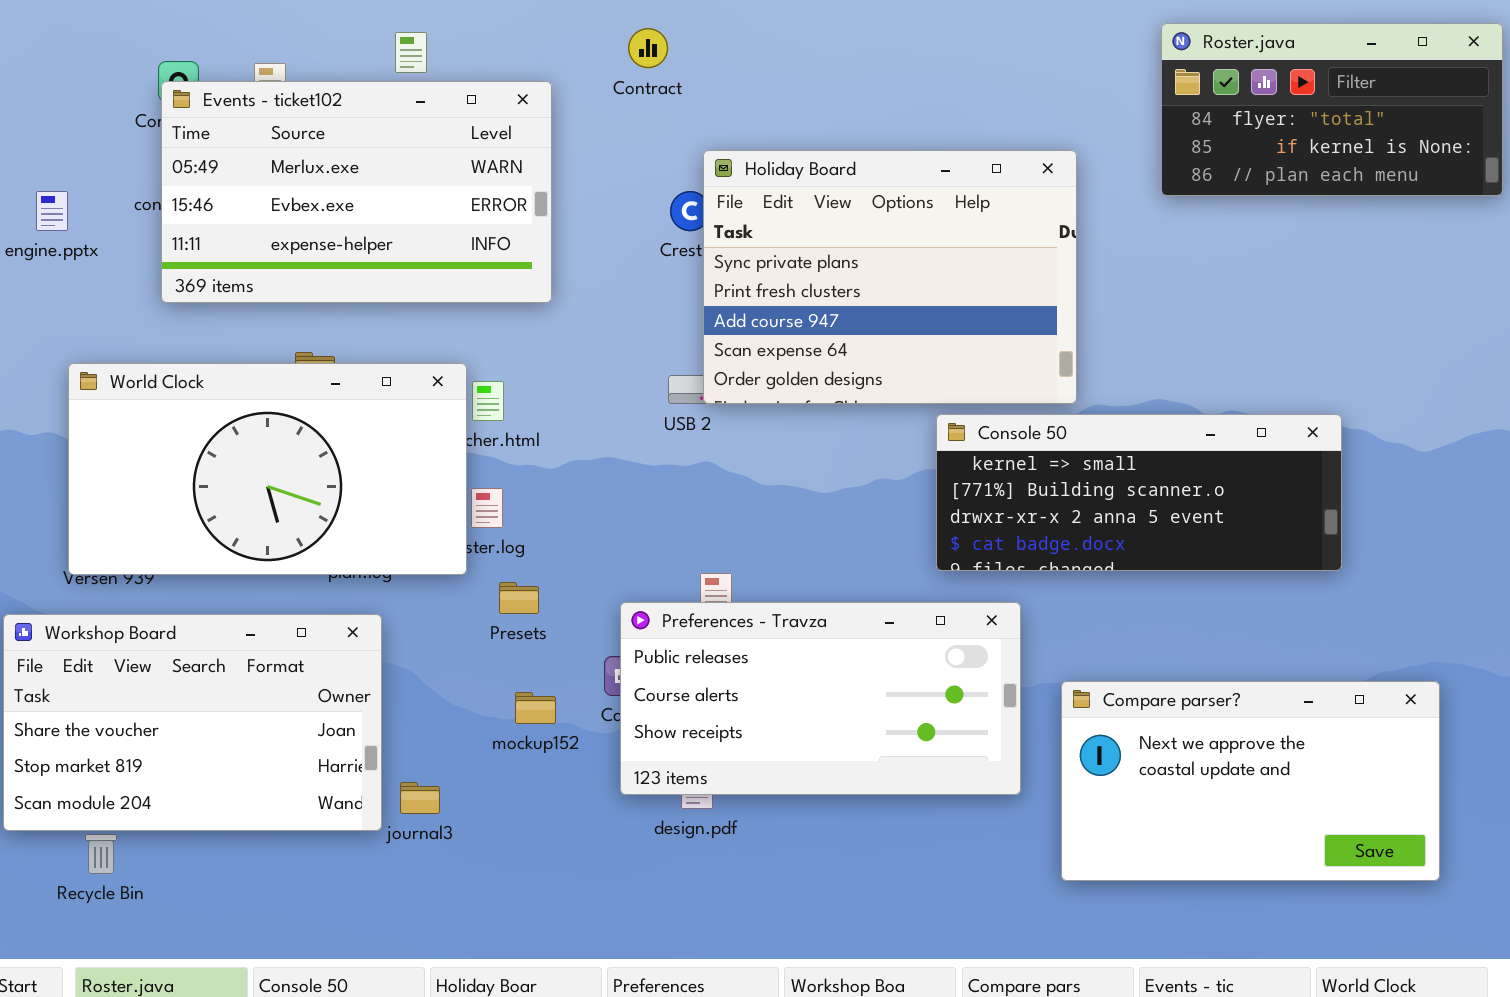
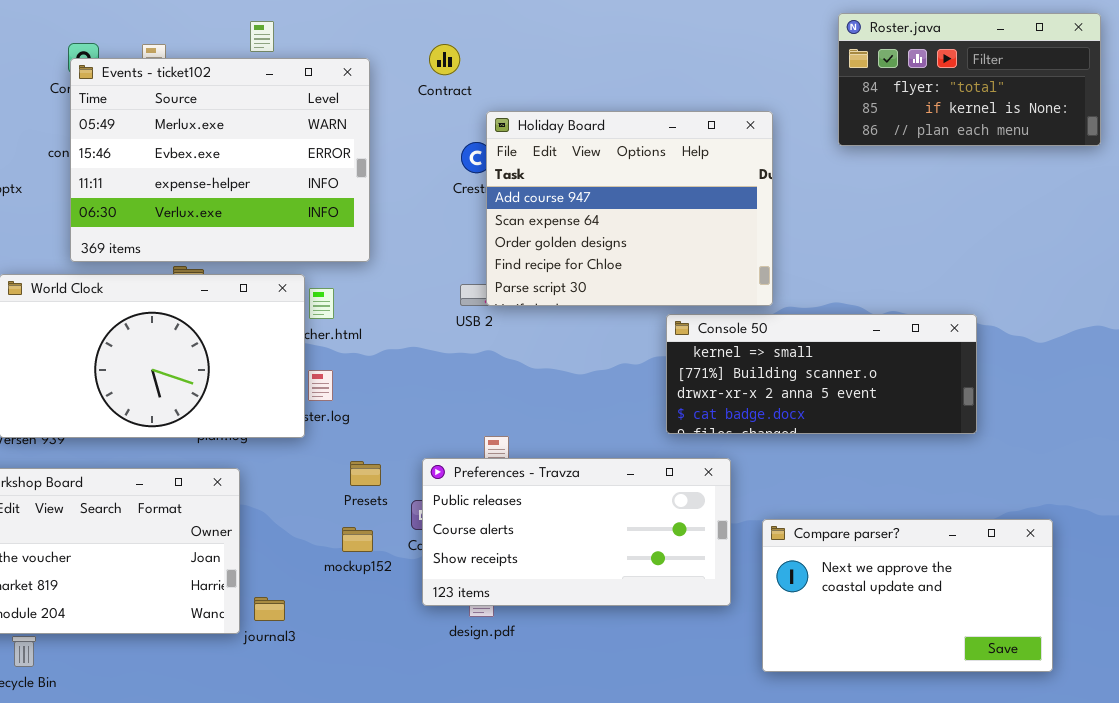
Contract: [628,28,668,68] -> [429,44,460,75], moved
Events - ticket102: [161,81,552,303] -> [70,58,370,262], resized
Holiday Board: [703,150,1077,404] -> [486,111,773,306], scrolled down 2 rows
Presets: [499,582,539,614] -> [350,461,381,486], moved

